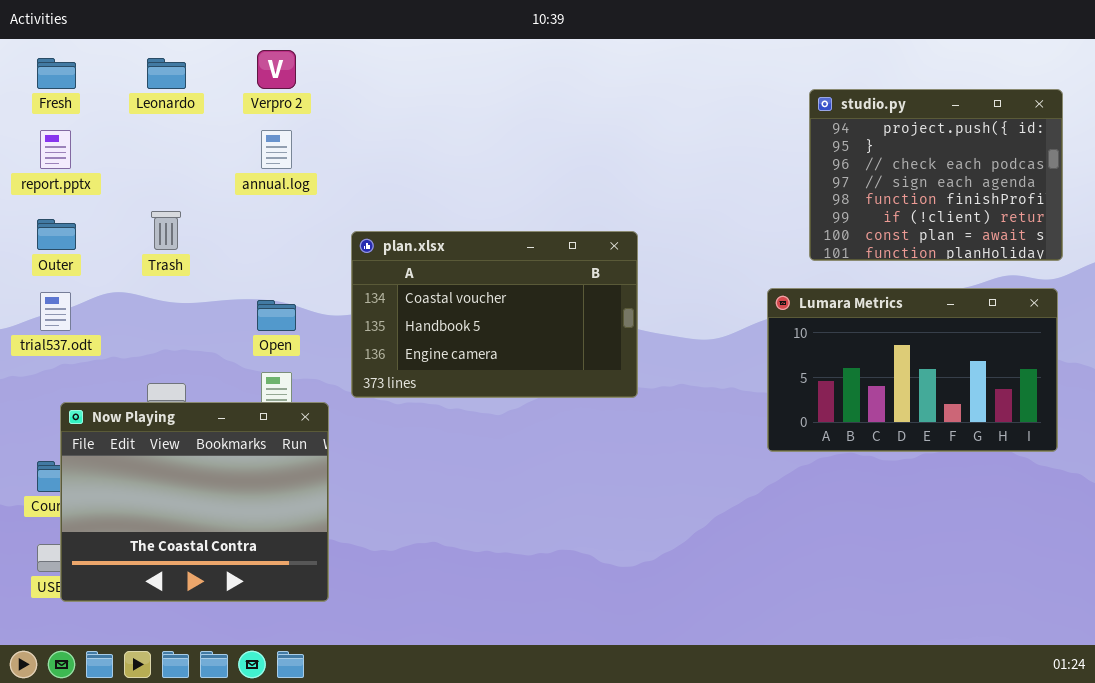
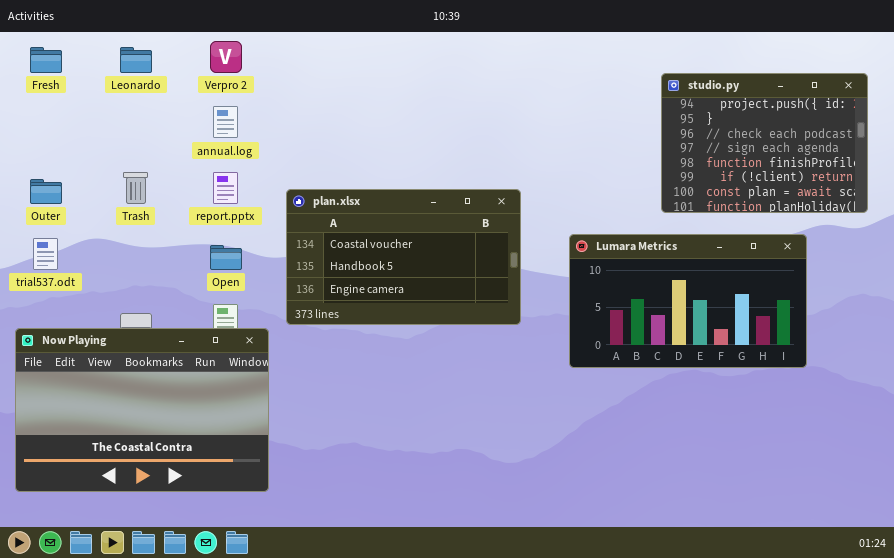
report.pptx: [40,130,71,169] -> [213,172,238,204], moved
Lumara Metrics: [767,288,1058,452] -> [569,234,807,368], moved
Now Playing: [60,402,329,602] -> [15,328,269,492], resized

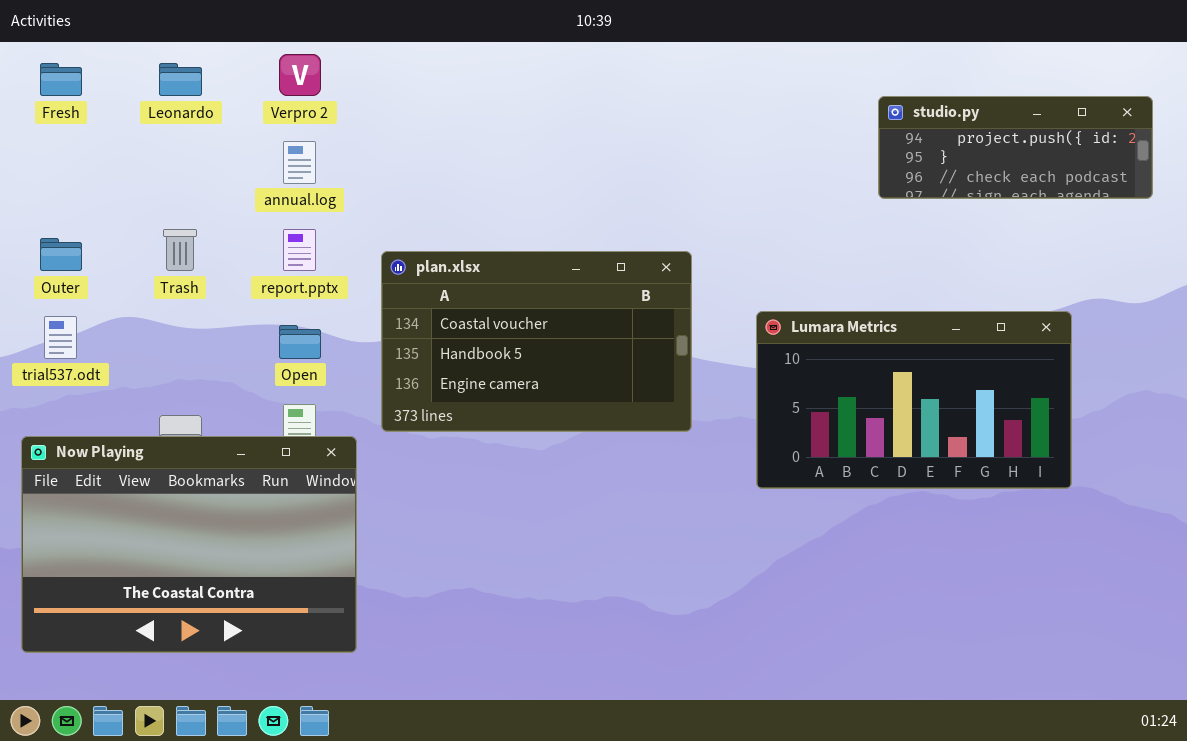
studio.py: [661,73,868,213] -> [878,96,1153,199], resized

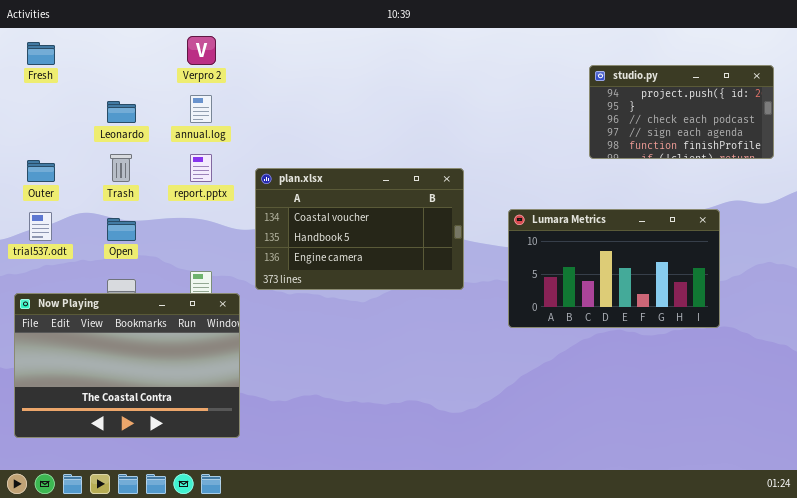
Leonardo: [159,63,202,96] -> [107,101,136,123], moved
studio.py: [878,96,1153,199] -> [589,65,774,159], resized
Open: [279,325,321,359] -> [107,218,136,241], moved

